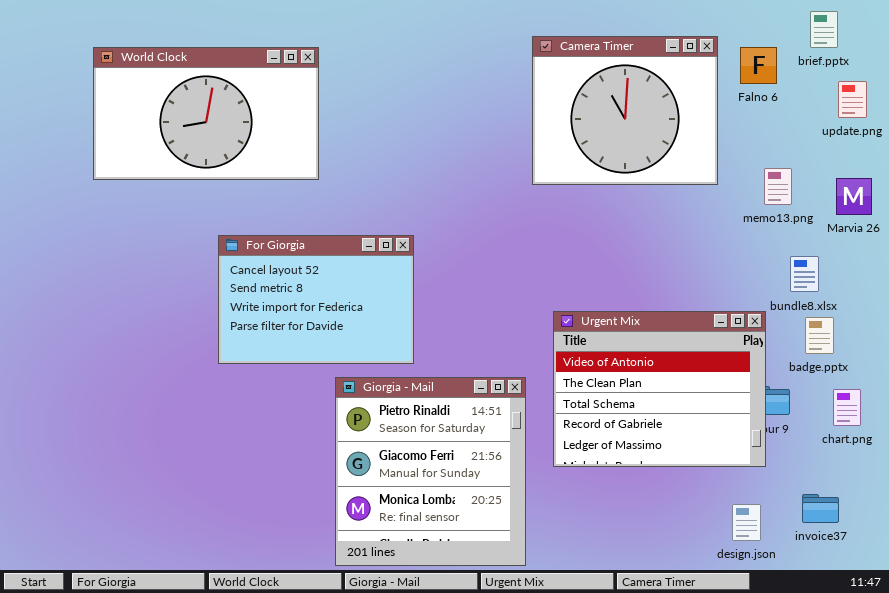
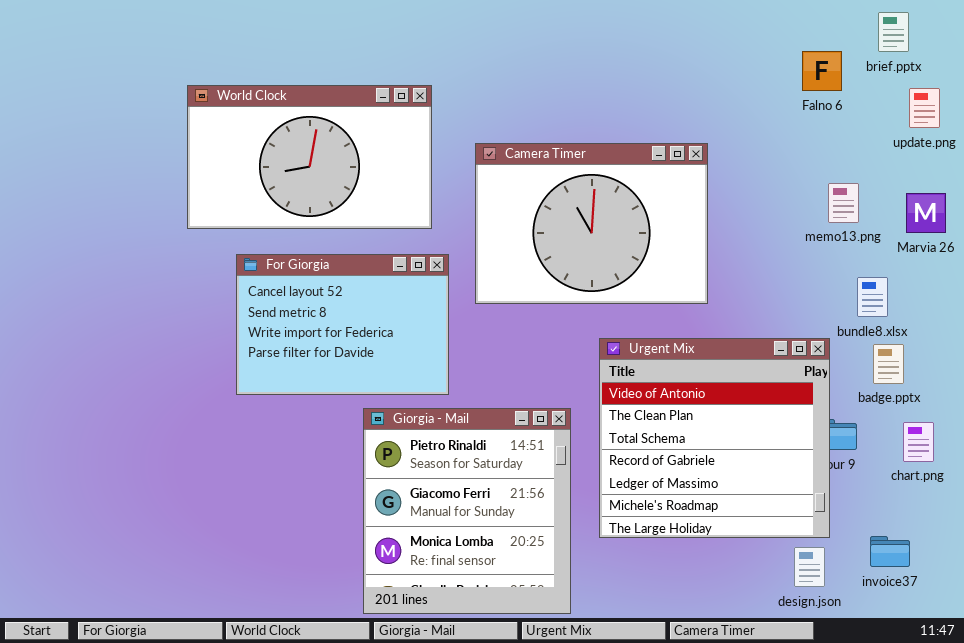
Camera Timer: [532,36,718,185] -> [475,143,708,304], moved, resized
World Clock: [93,47,319,180] -> [187,85,432,229], moved
Urgent Mix: [553,311,766,467] -> [599,338,830,538], resized

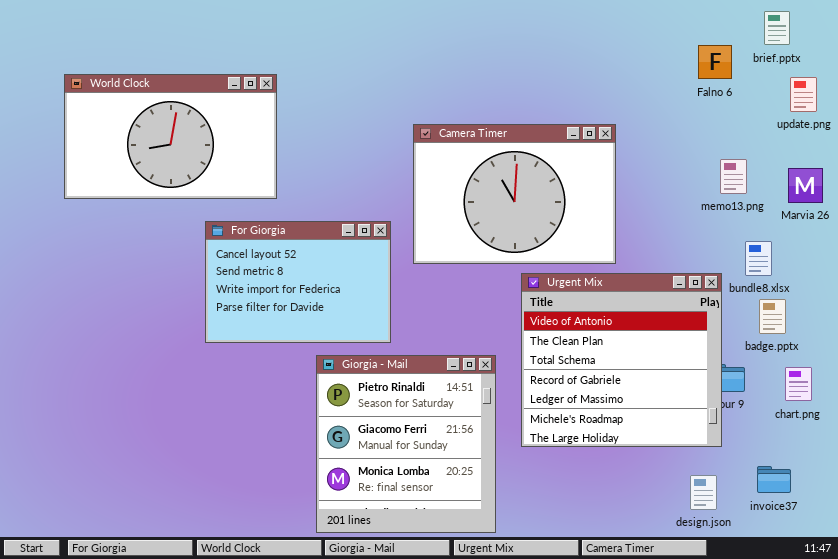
World Clock: [187,85,432,229] -> [64,74,277,199], moved
Urgent Mix: [599,338,830,538] -> [521,273,722,447], moved

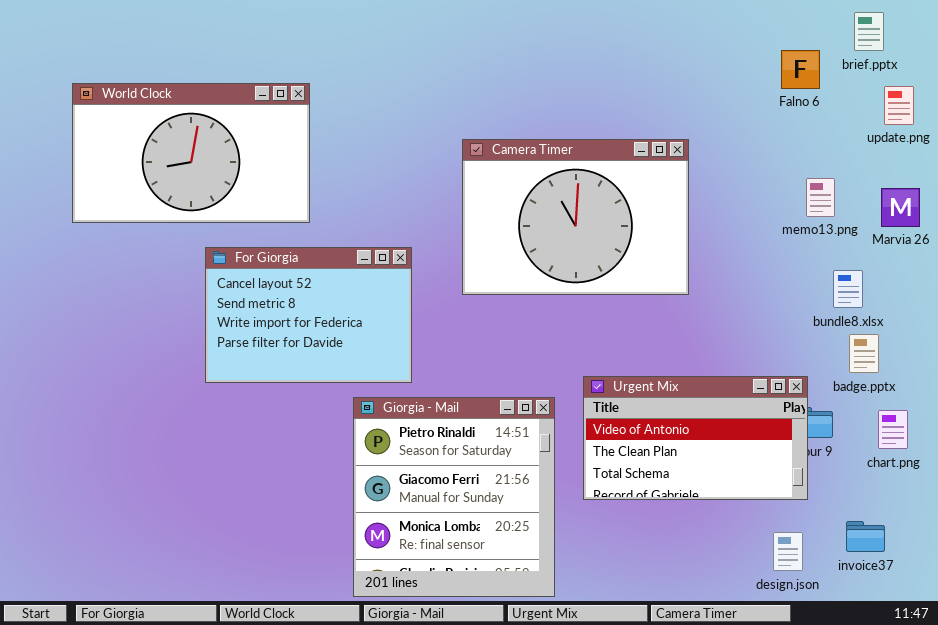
For Giorgia: [205,221,391,343] -> [205,247,412,383], moved
Urgent Mix: [521,273,722,447] -> [583,376,808,500], resized

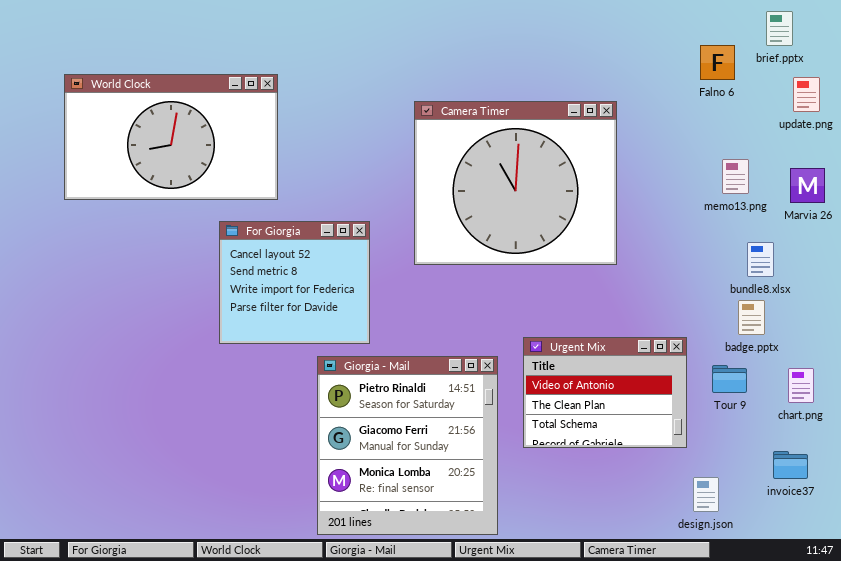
Camera Timer: [462,139,689,295] -> [414,101,617,265], resized
For Giorgia: [205,247,412,383] -> [219,221,370,344], resized
badge.pptx: [849,334,879,373] -> [738,300,765,335], moved
Urgent Mix: [583,376,808,500] -> [523,337,687,448], resized
invoice37: [846,521,885,552] -> [773,451,808,479], moved

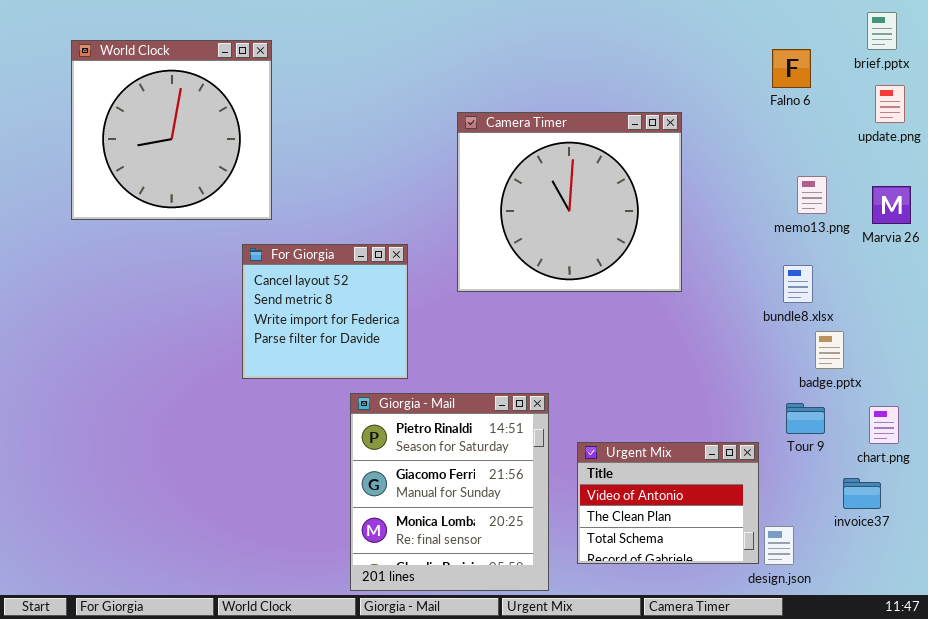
brief.pptx: [766,11,793,46] -> [867,12,897,50], moved
World Clock: [64,74,278,200] -> [71,40,272,220], resized
bundle8.xlsx: [747,242,774,277] -> [783,265,813,303], moved
Urgent Mix: [523,337,687,448] -> [577,442,759,564], moved
invoice37: [773,451,808,479] -> [843,478,881,509], moved

